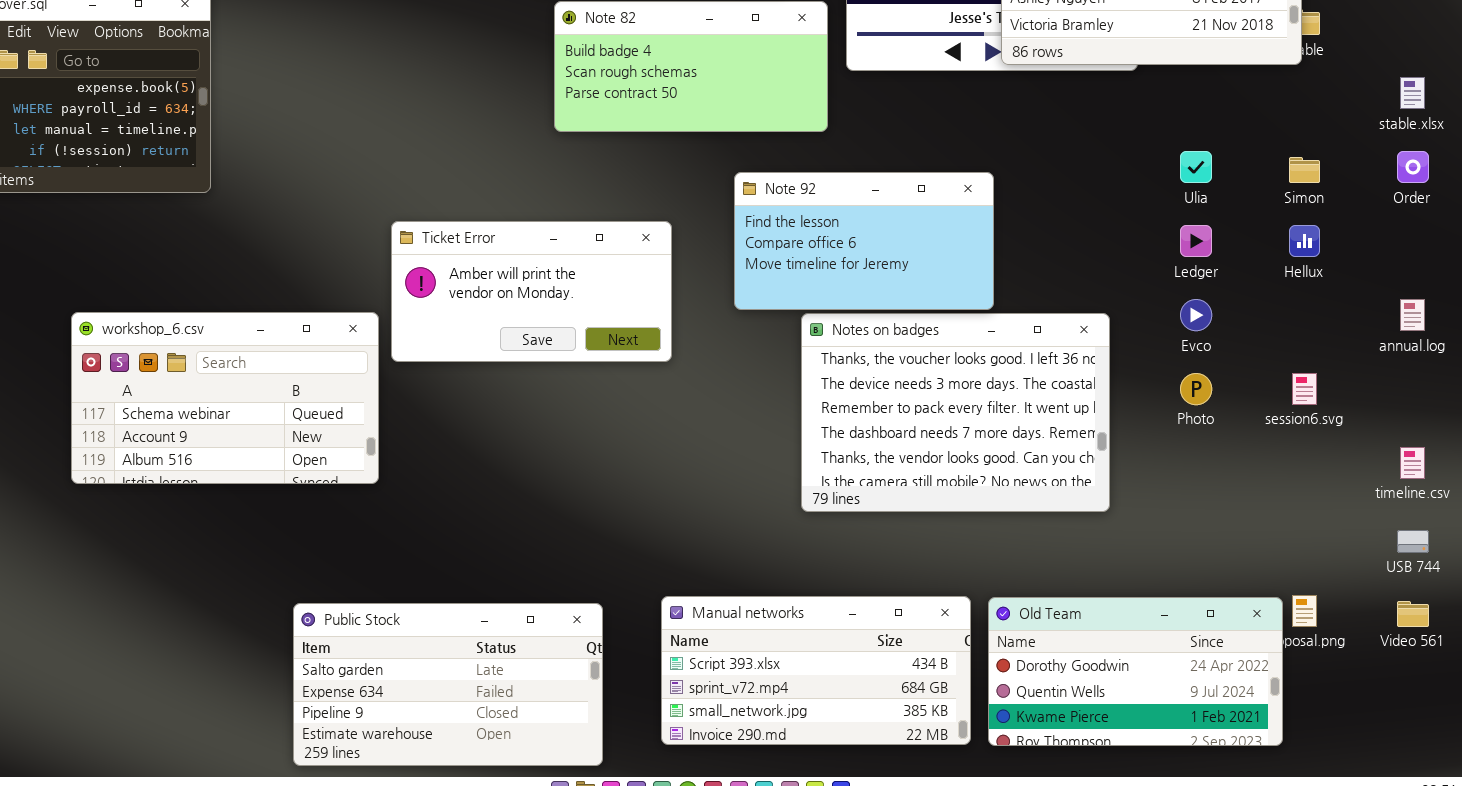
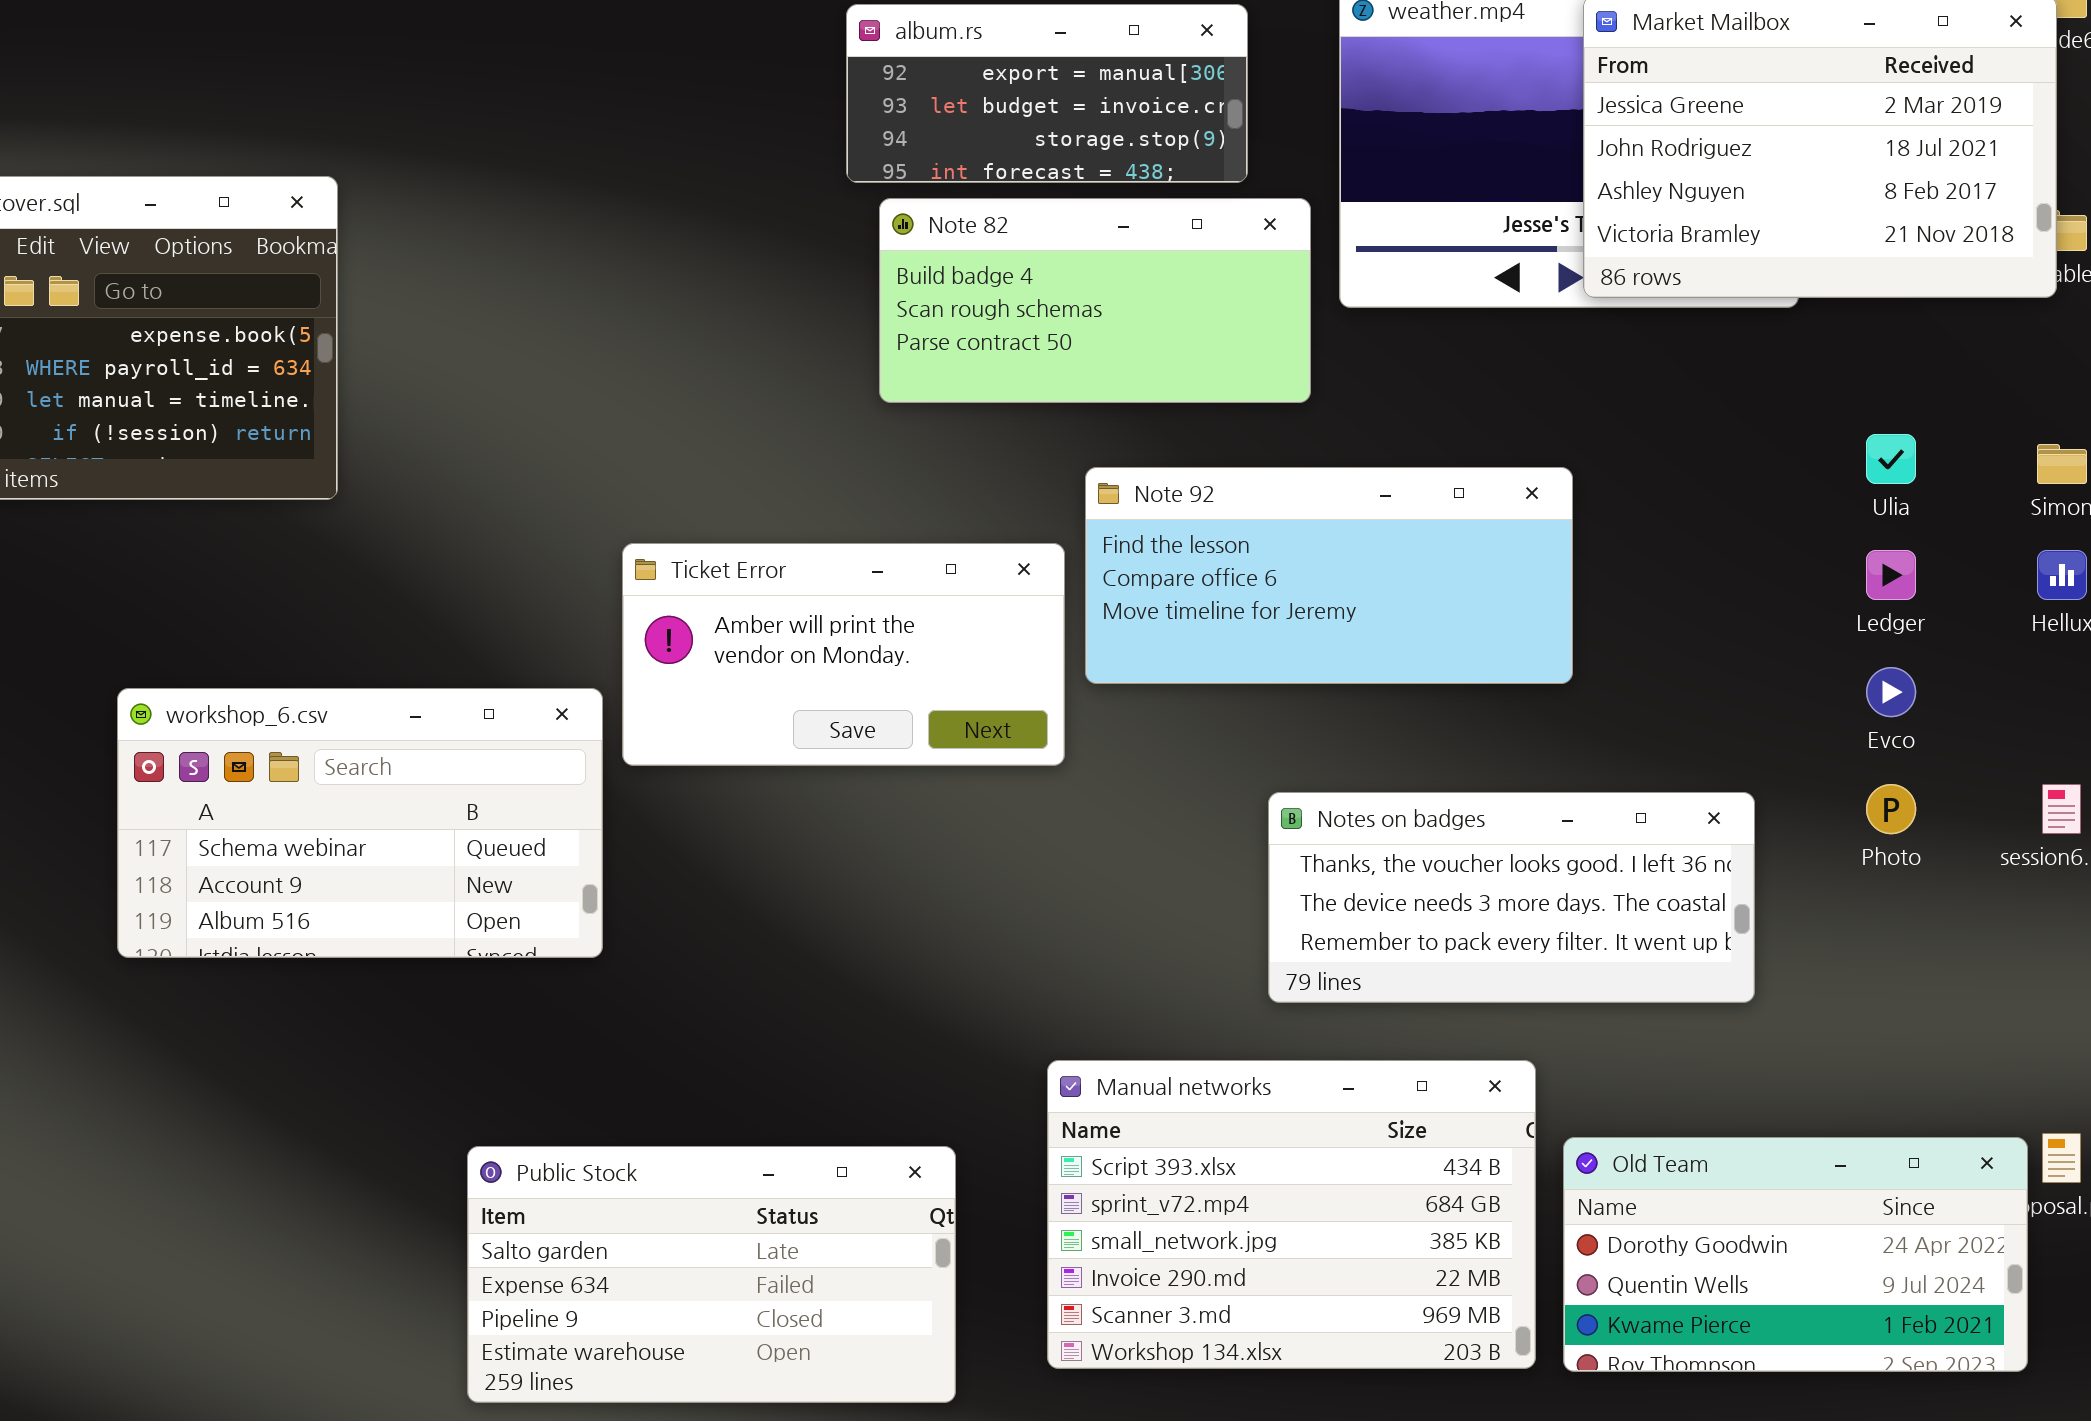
Note 92: [734,172,994,310] -> [1085,467,1573,684], resized
Notes on badges: [801,313,1110,512] -> [1268,792,1755,1003], resized
Manual networks: [661,596,971,745] -> [1047,1060,1536,1369], resized

